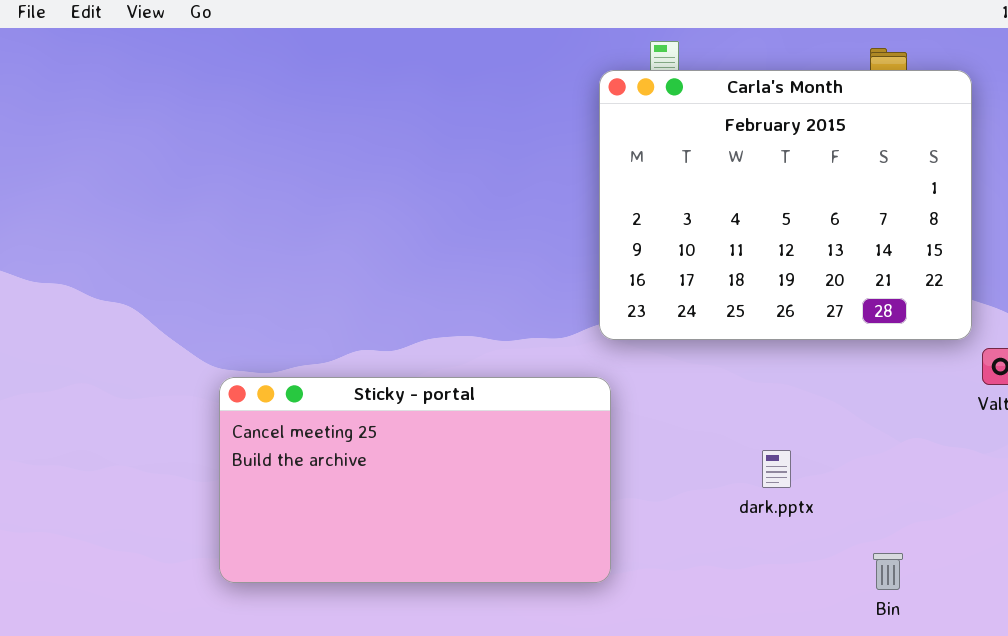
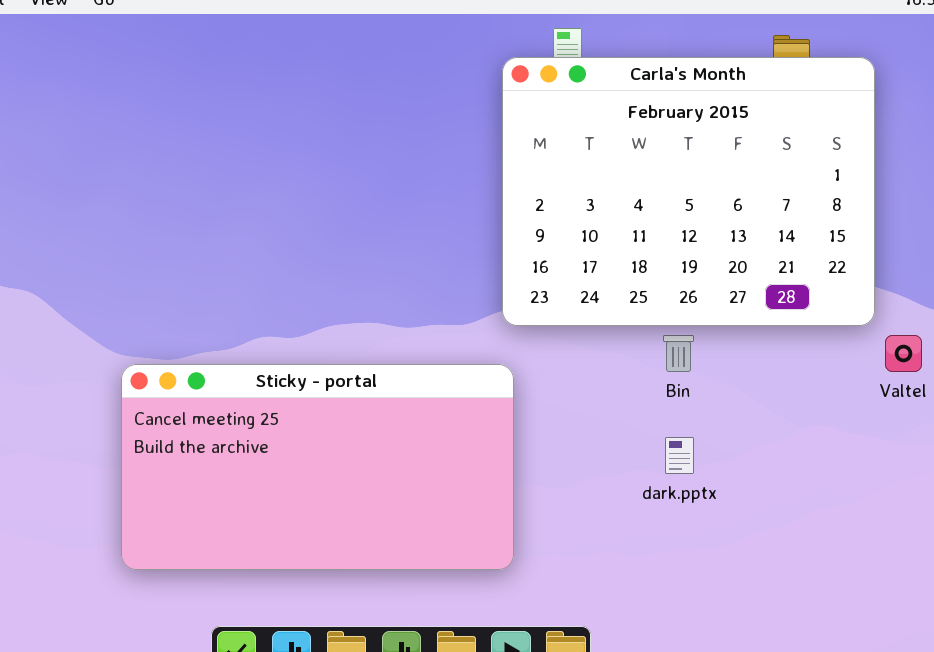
Bin: [873,553,903,590] -> [663,335,694,372], moved

